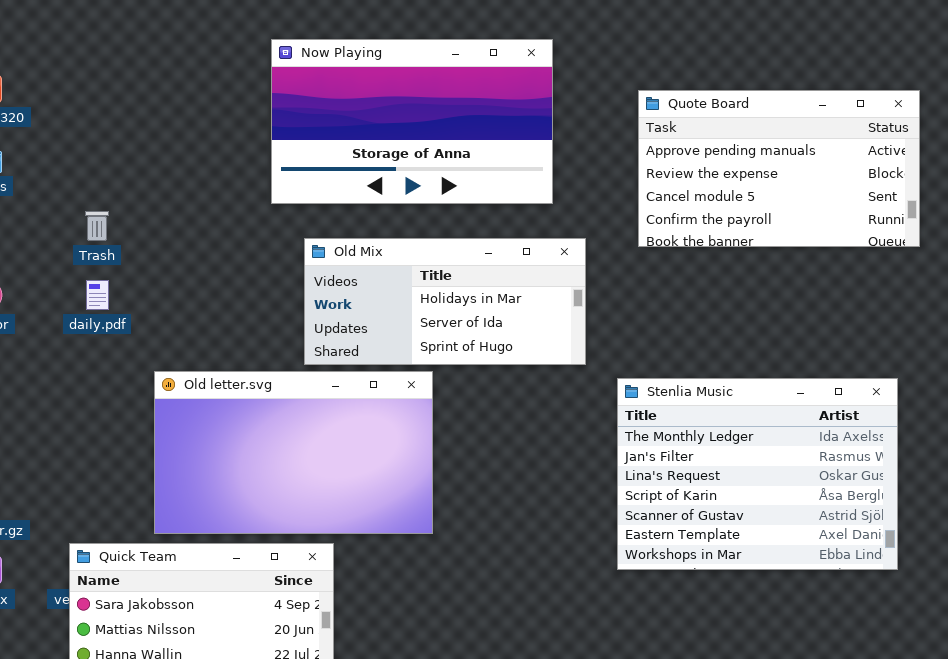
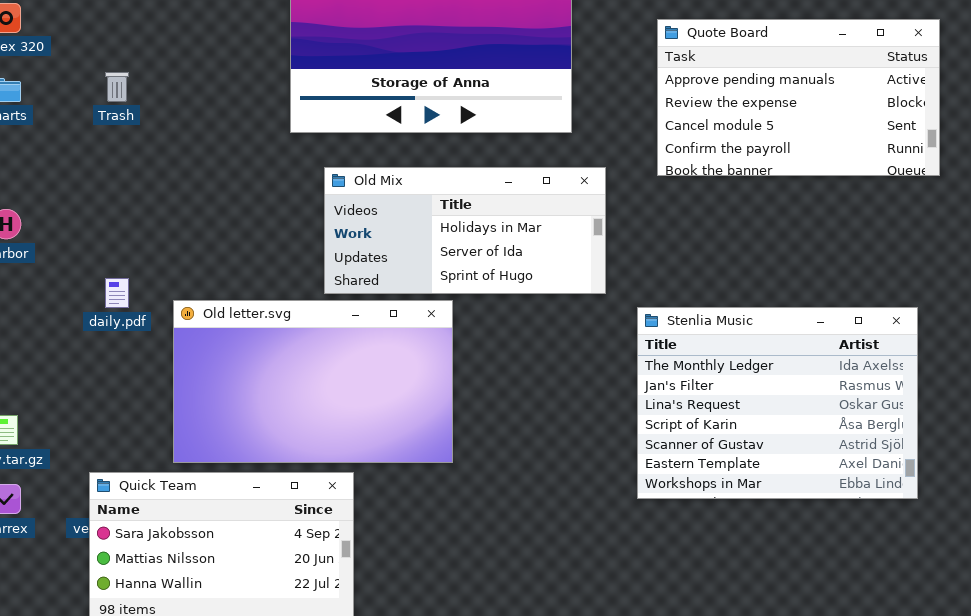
Trash: [85,211,109,241] -> [105,72,129,102], moved
daily.pdf: [86,280,109,310] -> [105,278,129,308], moved

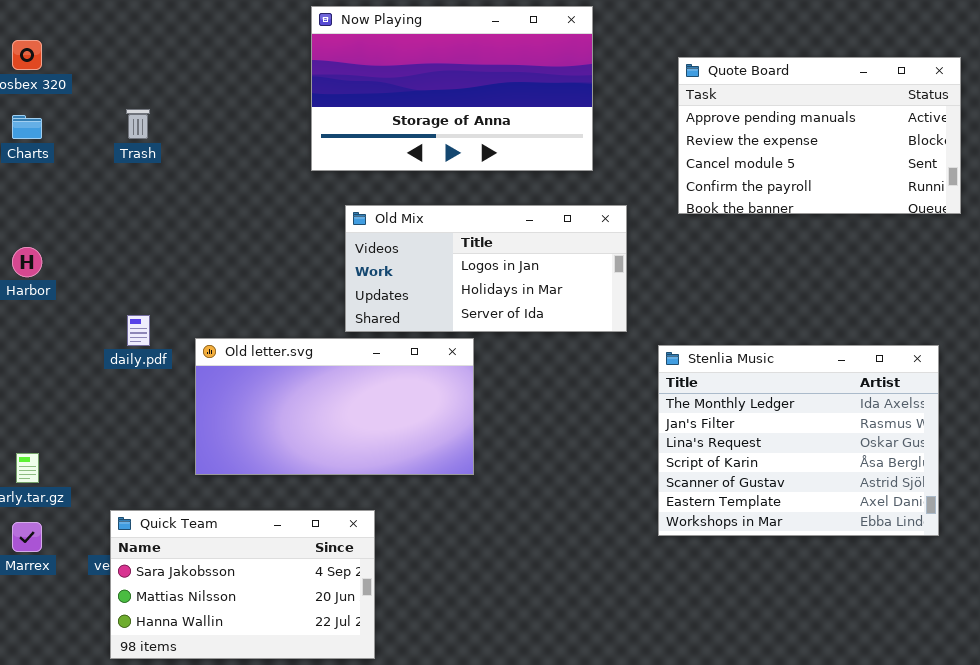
Old Mix: [324,167,606,294] -> [345,205,627,332], scrolled up 1 row
Old letter.svg: [173,300,453,463] -> [195,338,474,475], resized

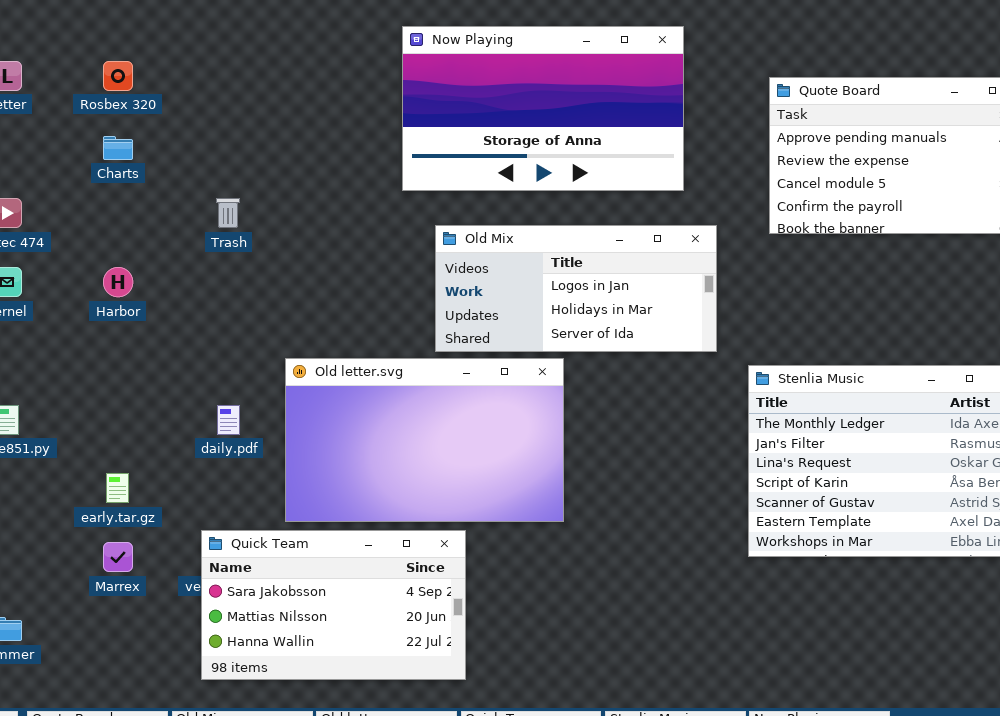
Trash: [126,109,150,139] -> [216,198,240,228], moved
daily.pdf: [127,315,150,346] -> [217,405,240,435], moved
Old letter.svg: [195,338,474,475] -> [285,358,564,522], resized

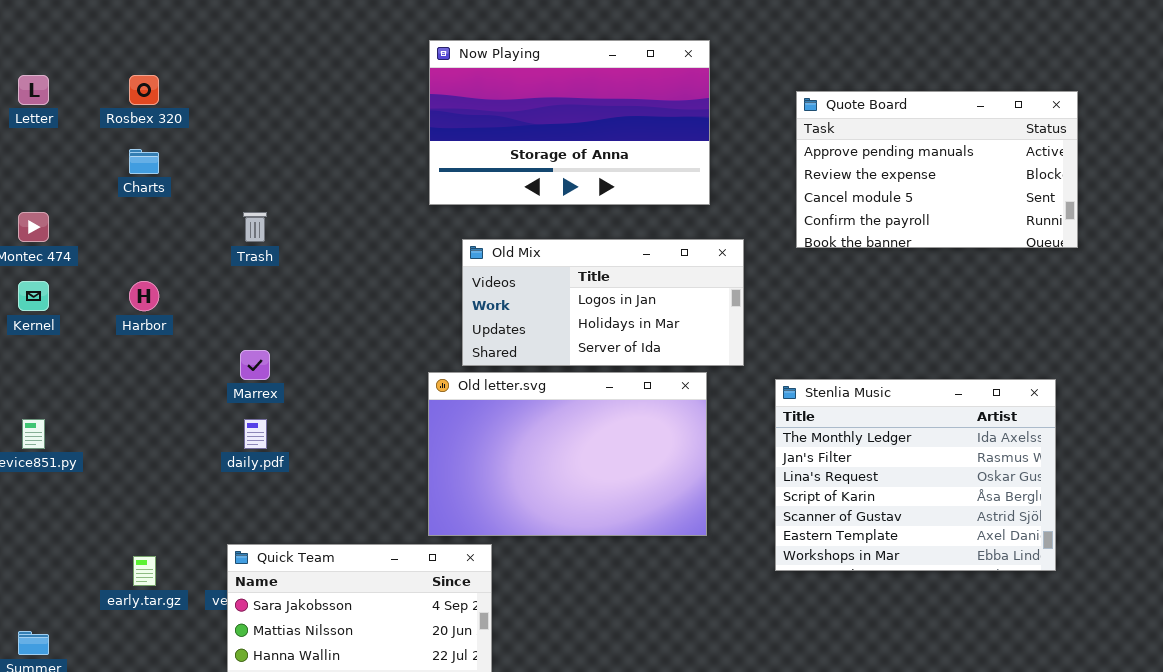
Old letter.svg: [285,358,564,522] -> [428,372,707,536], moved
early.tar.gz: [106,473,129,503] -> [133,556,156,586], moved
Marrex: [103,542,133,572] -> [240,350,270,380], moved

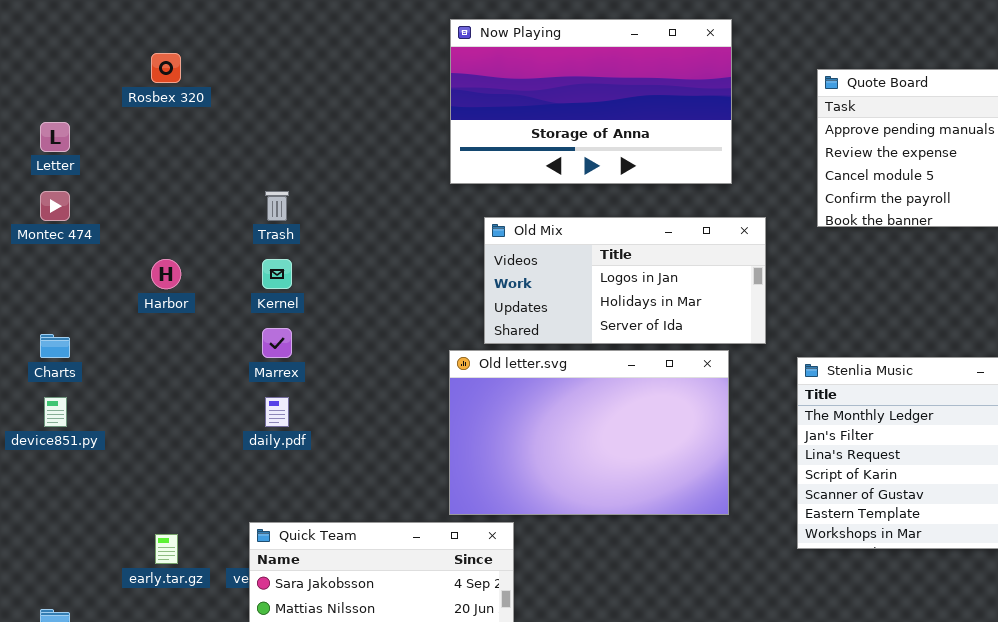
Letter: [18,75,49,105] -> [40,122,70,152], moved
Charts: [129,149,159,174] -> [40,334,70,358], moved
Kernel: [18,281,49,311] -> [262,259,292,289], moved

